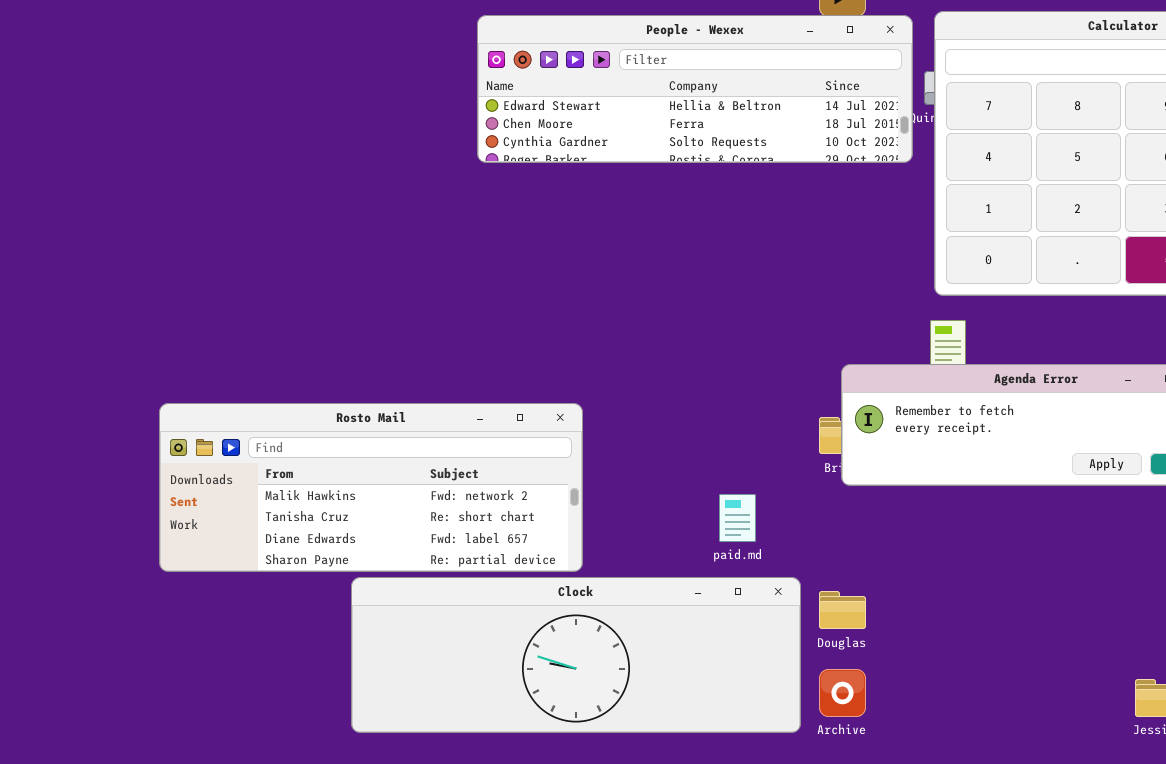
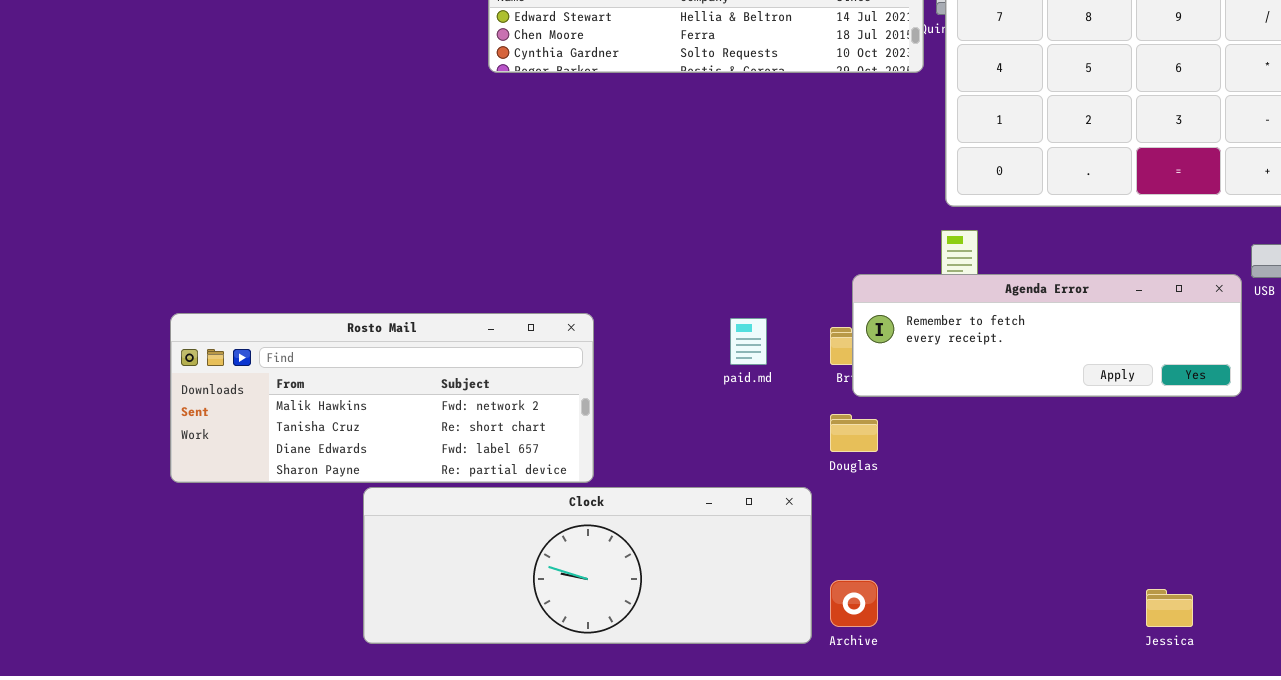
paid.md: [719,494,756,542] -> [730,318,767,365], moved
Douglas: [819,591,866,629] -> [830,414,878,452], moved

